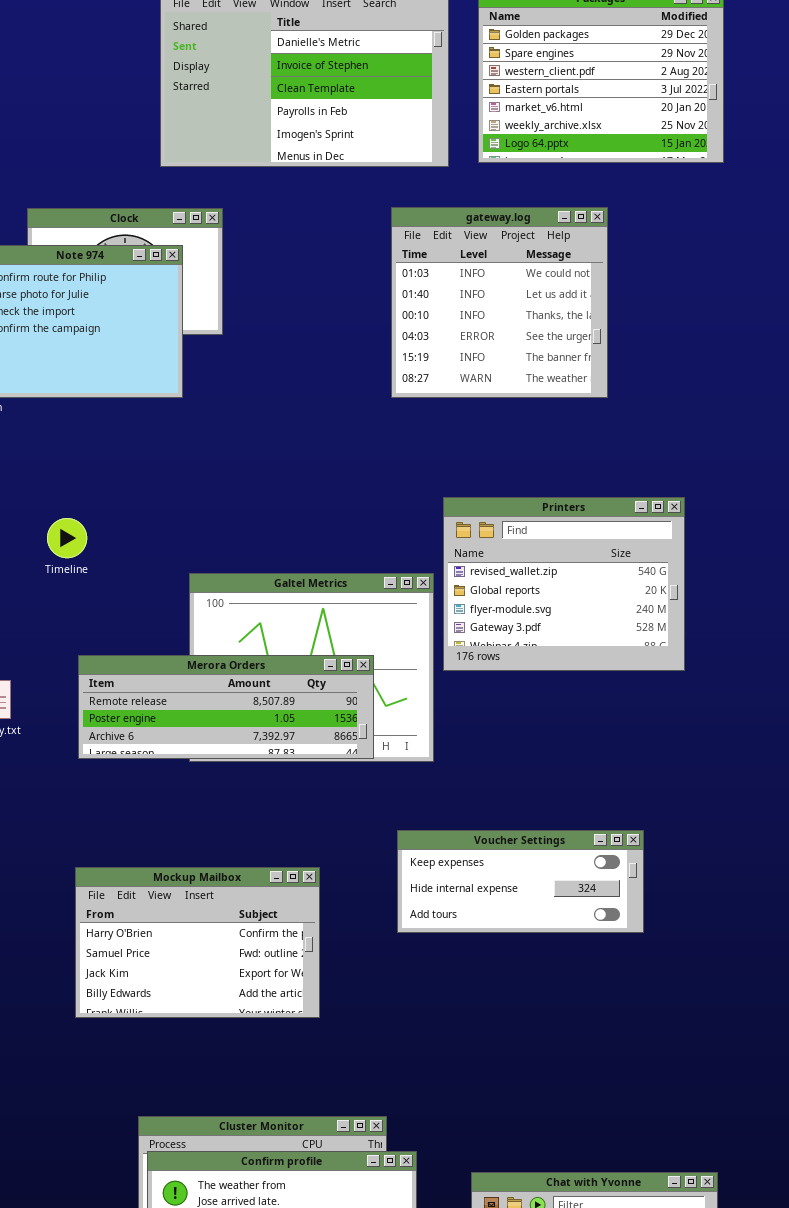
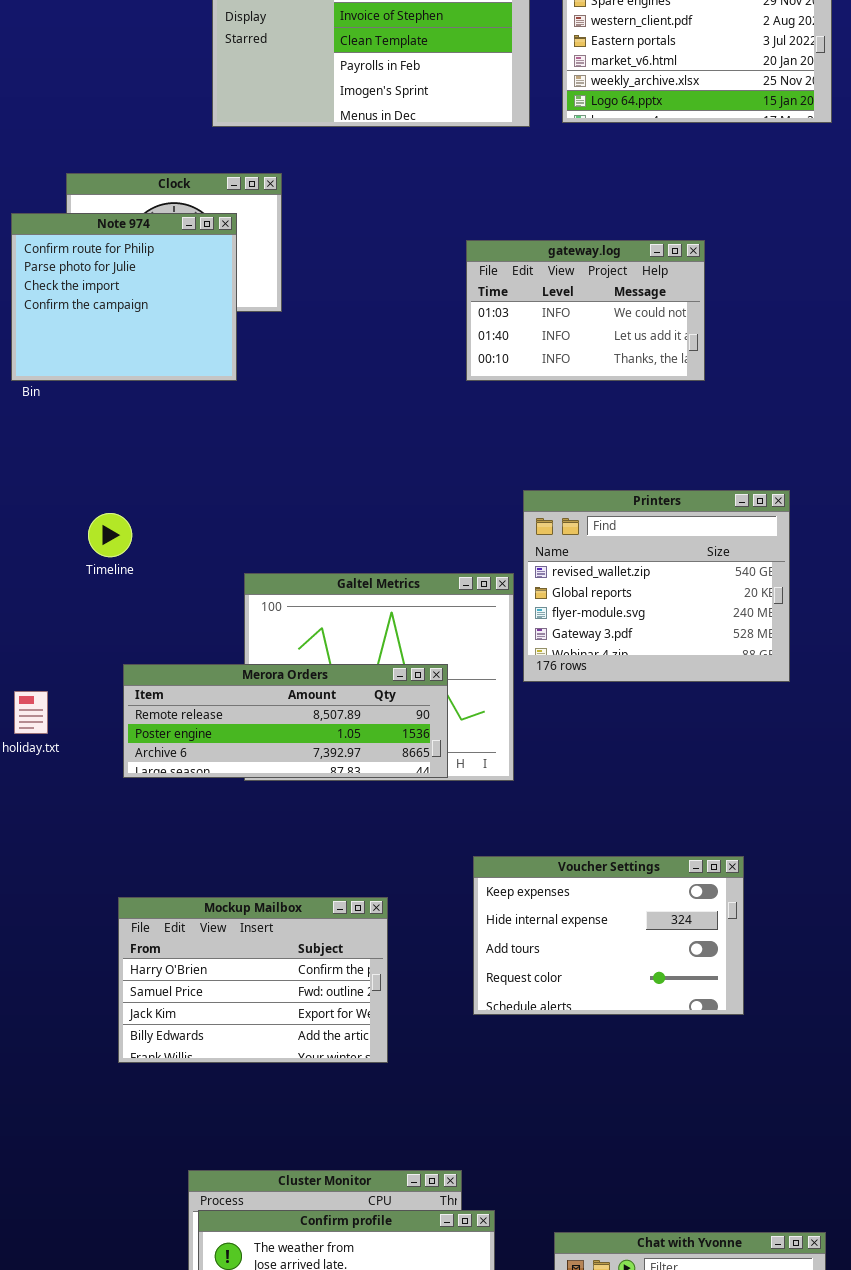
gateway.log: [391,207,608,398] -> [466,240,705,381], resized
Voucher Settings: [397,830,644,933] -> [473,856,744,1015], resized

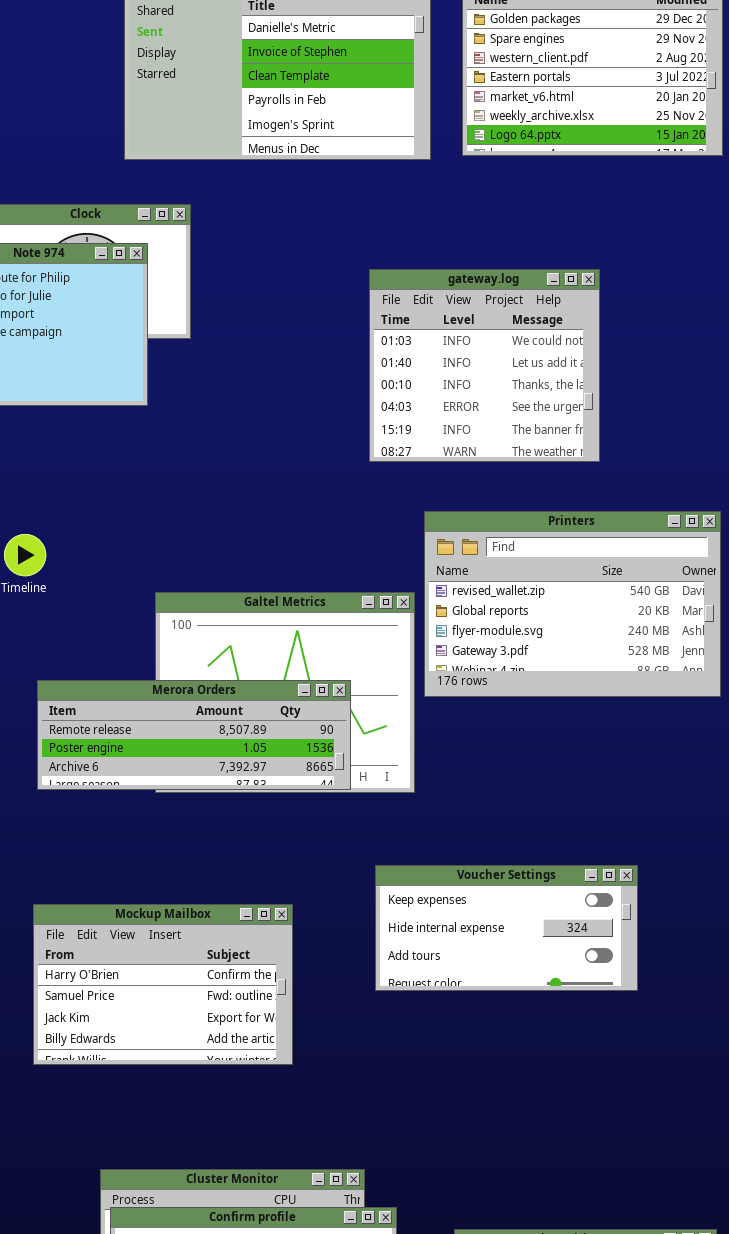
gateway.log: [466,240,705,381] -> [369,269,600,462], resized
Printers: [523,490,790,682] -> [424,511,721,697], resized
Voucher Settings: [473,856,744,1015] -> [375,865,638,991], resized

